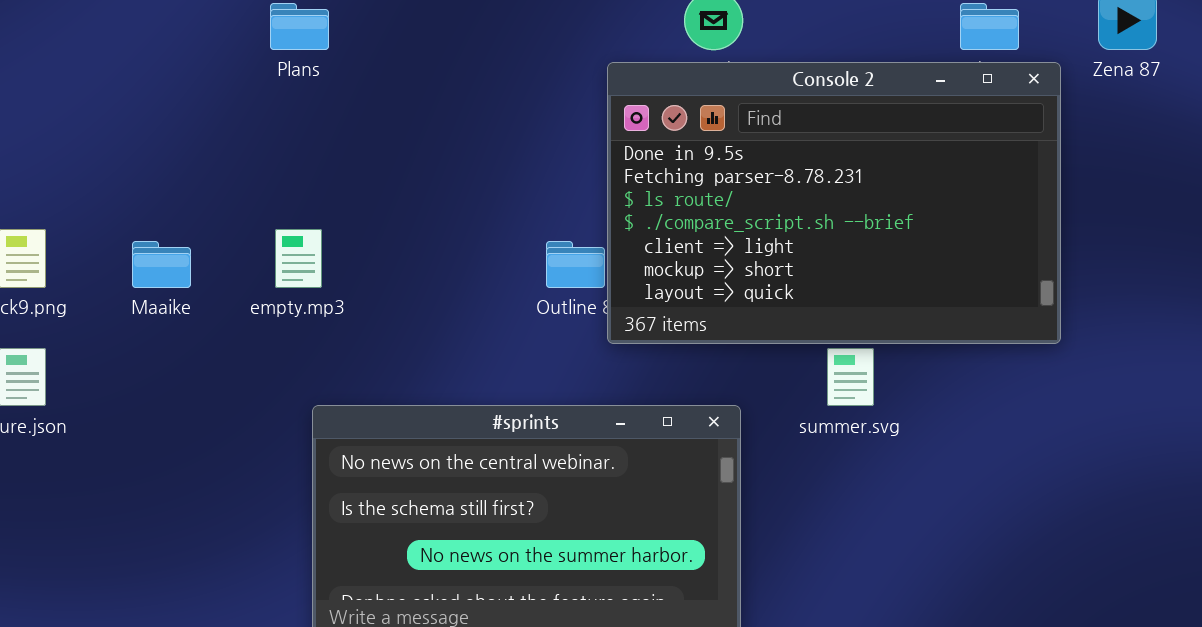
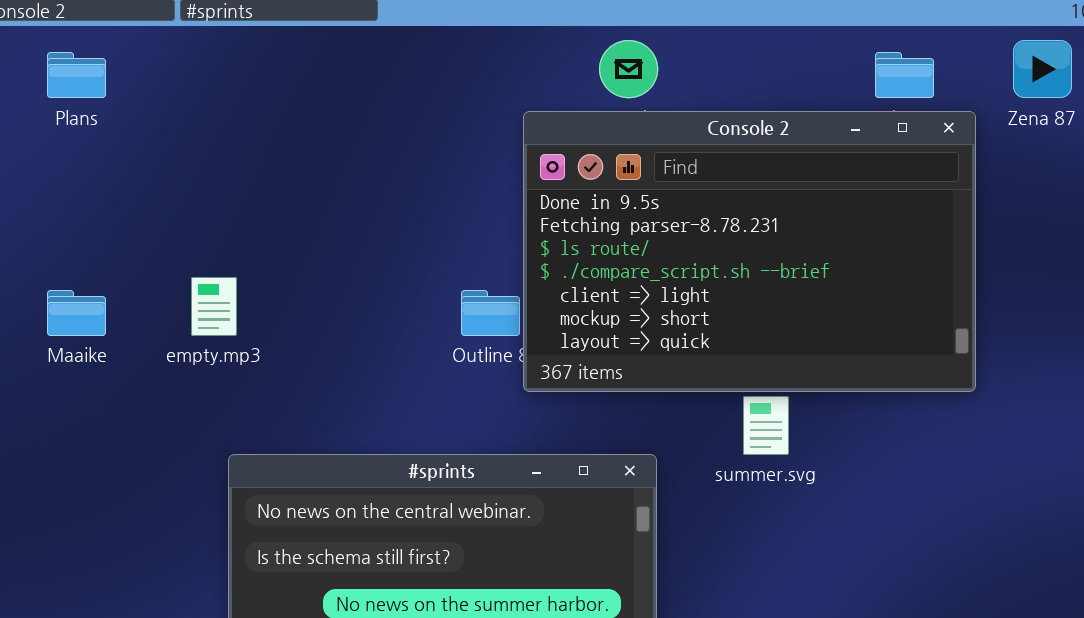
Plans: [270,3,329,50] -> [47,52,106,98], moved

